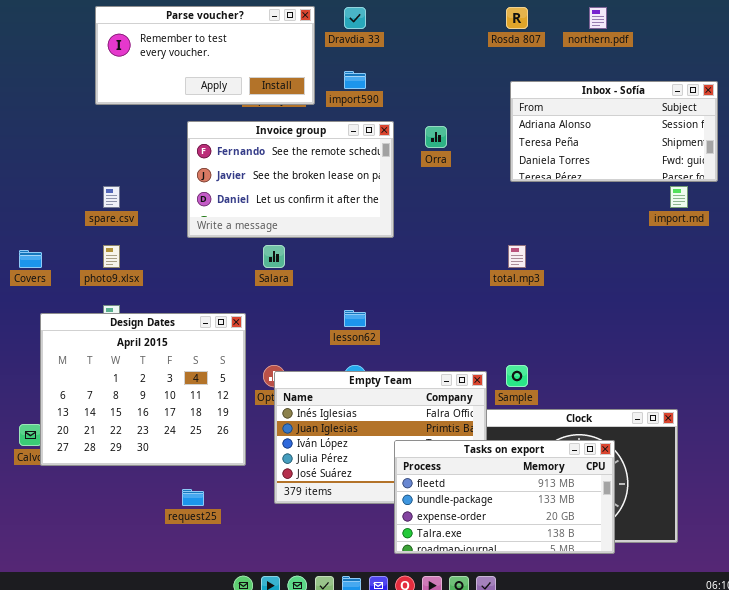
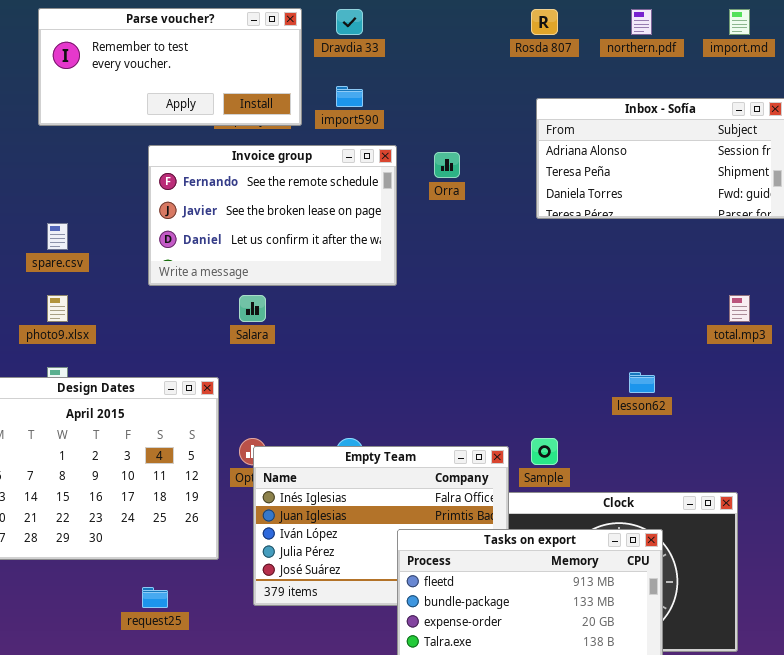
import.md: [670,186,688,208] -> [729,9,750,35], moved
total.mp3: [508,245,526,268] -> [729,295,750,322], moved
lesson62: [344,310,366,327] -> [629,372,655,393], moved

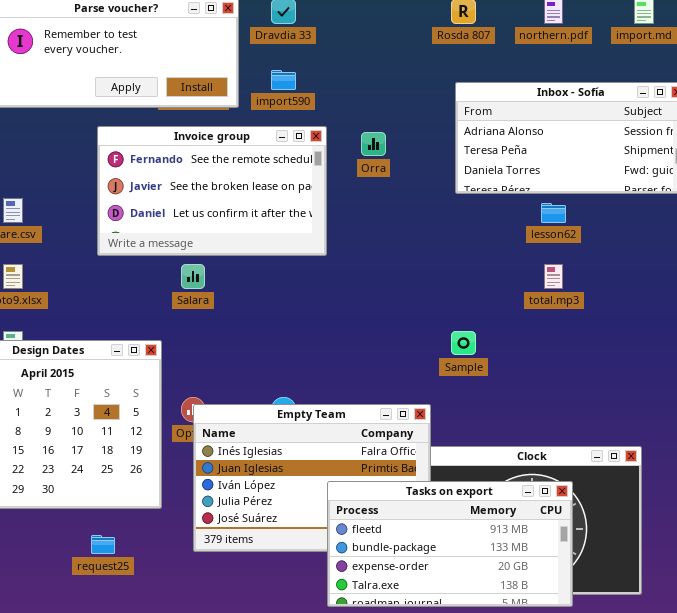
total.mp3: [729,295,750,322] -> [544,264,563,289], moved
lesson62: [629,372,655,393] -> [541,203,566,223], moved
Sample: [531,438,558,465] -> [451,331,476,355], moved

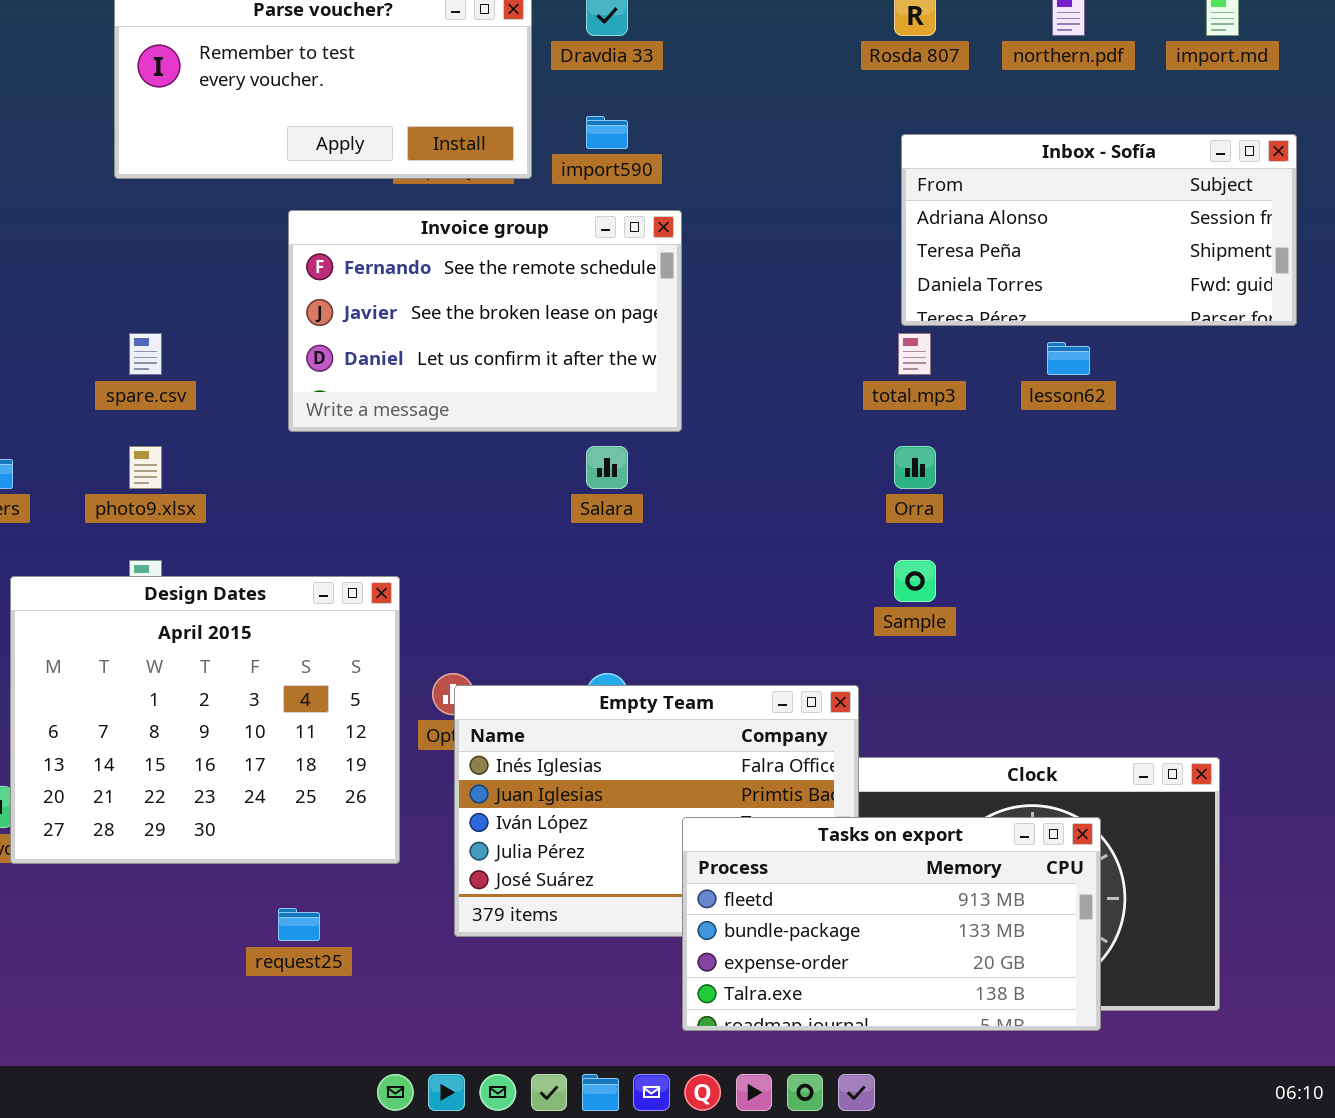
Orra: [361,132,386,156] -> [894,446,936,489], moved
Salara: [181,264,205,289] -> [586,446,628,489], moved
total.mp3: [544,264,563,289] -> [898,333,931,375], moved

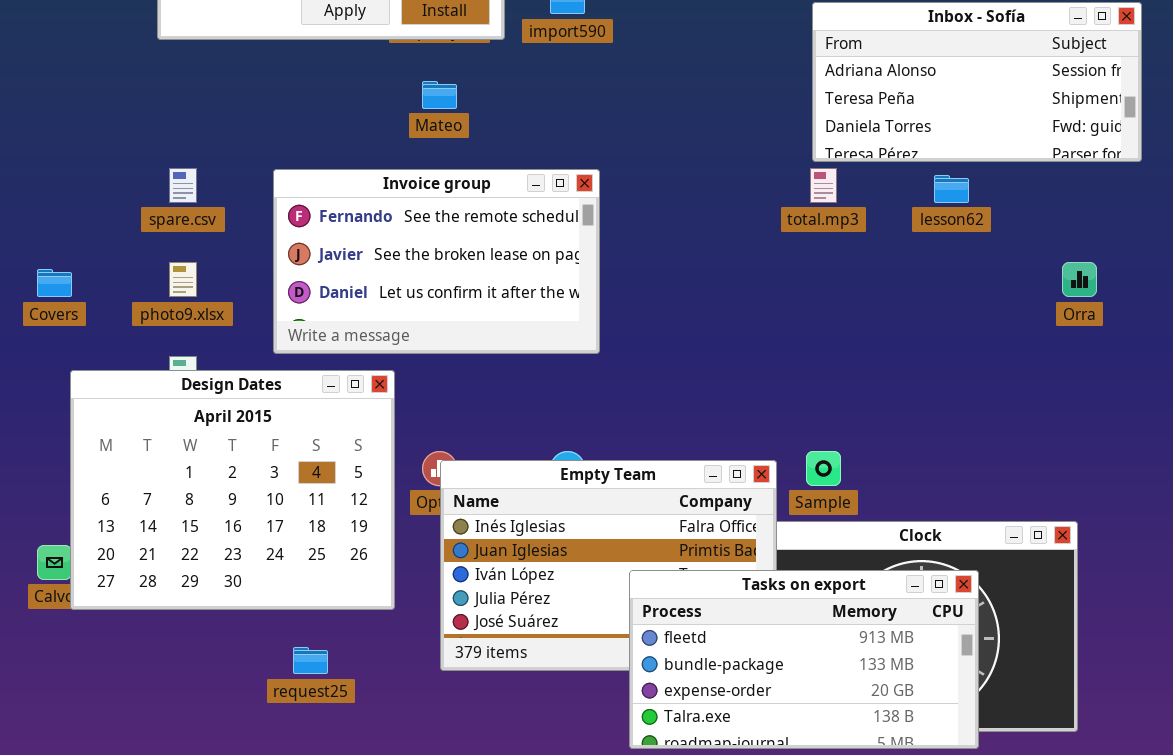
Invoice group: [288,210,682,432] -> [273,169,600,354], moved
Orra: [894,446,936,489] -> [1062,262,1097,297], moved
Sample: [894,560,936,602] -> [806,451,841,486], moved

